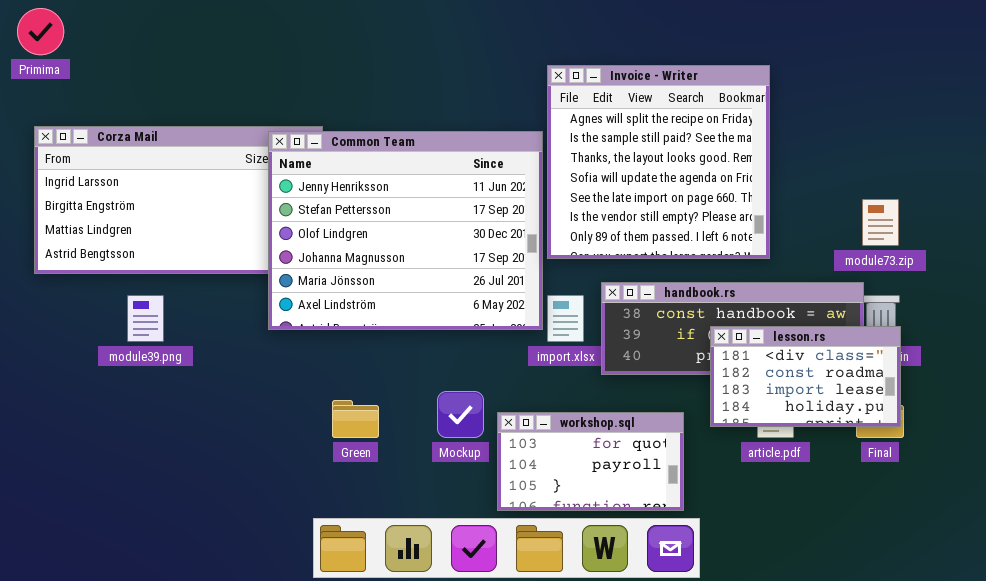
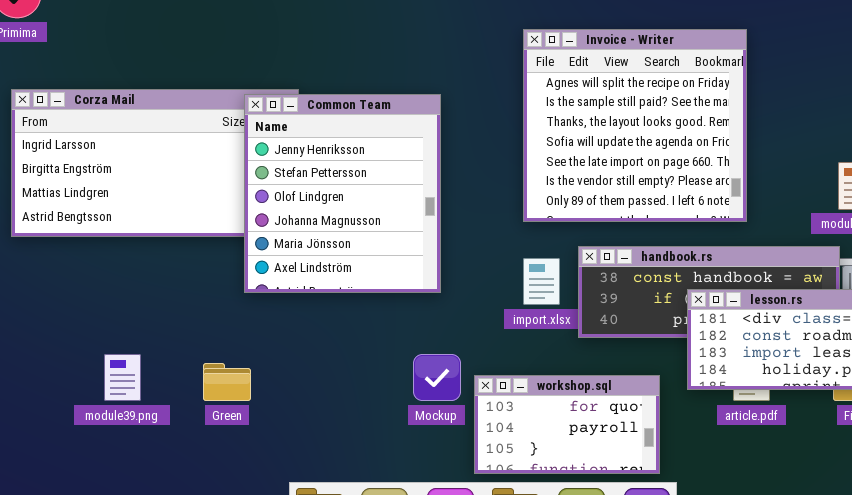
Common Team: [268,131,543,330] -> [244,94,441,293], resized
module39.png: [127,295,164,342] -> [104,354,141,401], moved
Green: [332,400,379,438] -> [203,363,251,401], moved

